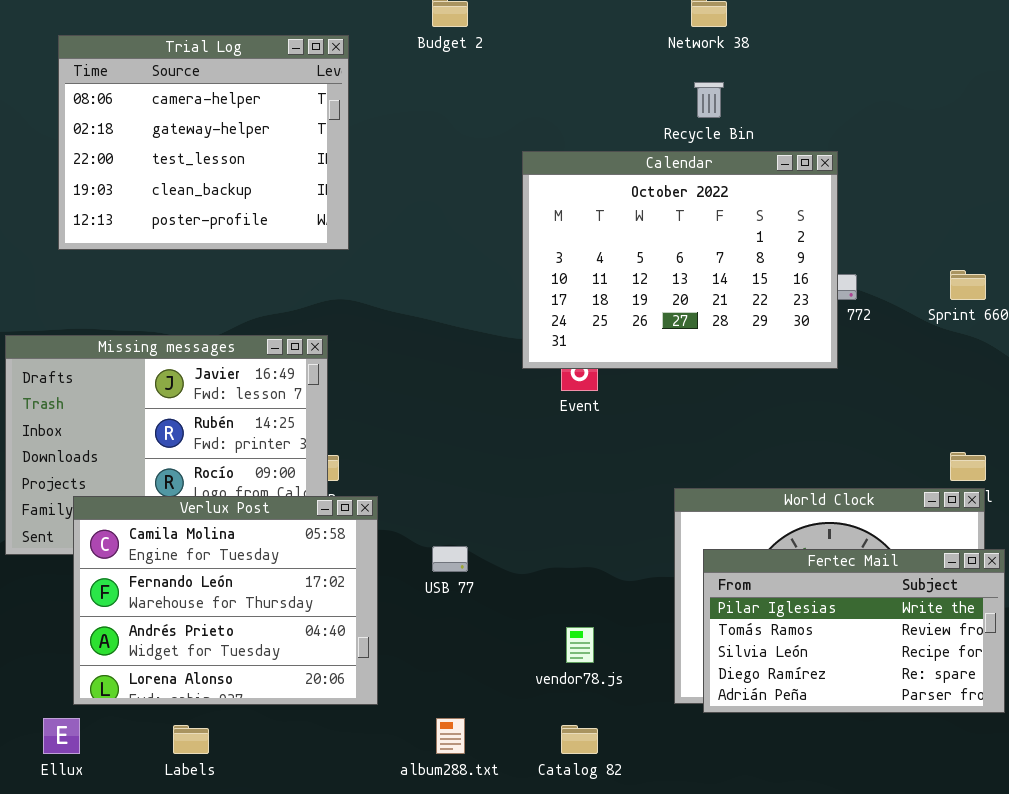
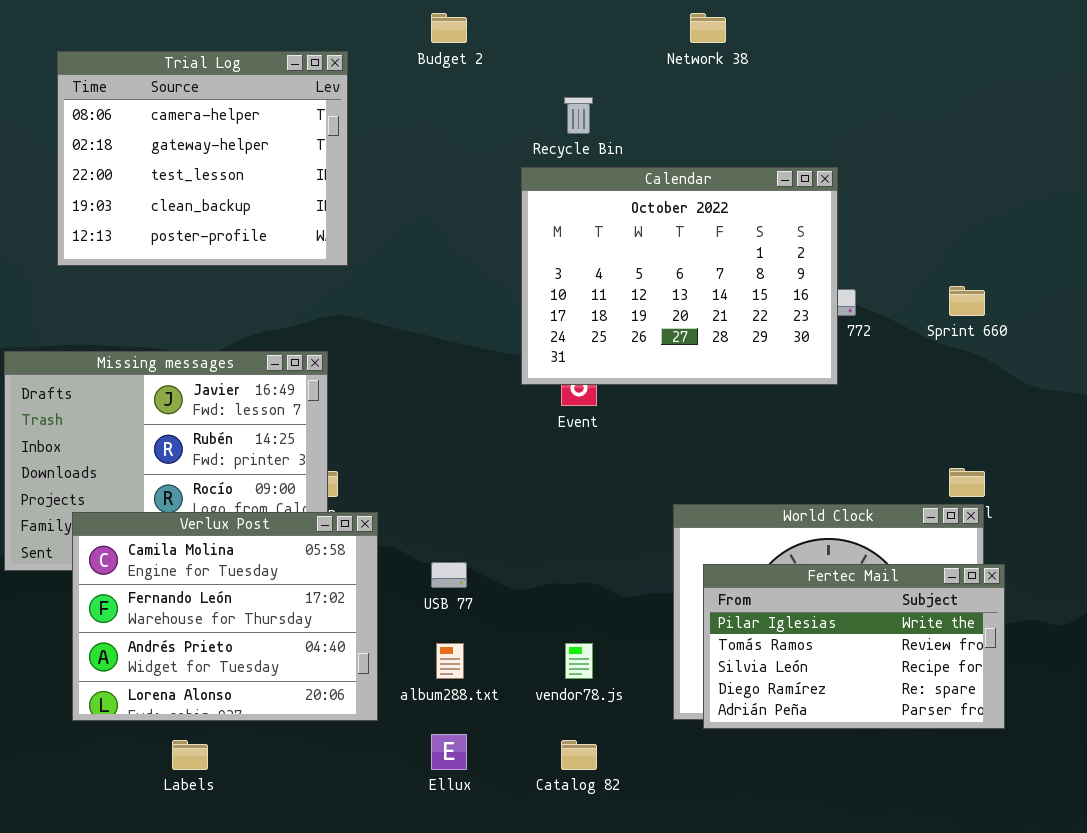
Recycle Bin: [694,82,724,118] -> [564,97,593,134], moved
Ellux: [43,718,80,754] -> [431,734,467,770], moved
album288.txt: [436,718,465,754] -> [436,643,464,679], moved

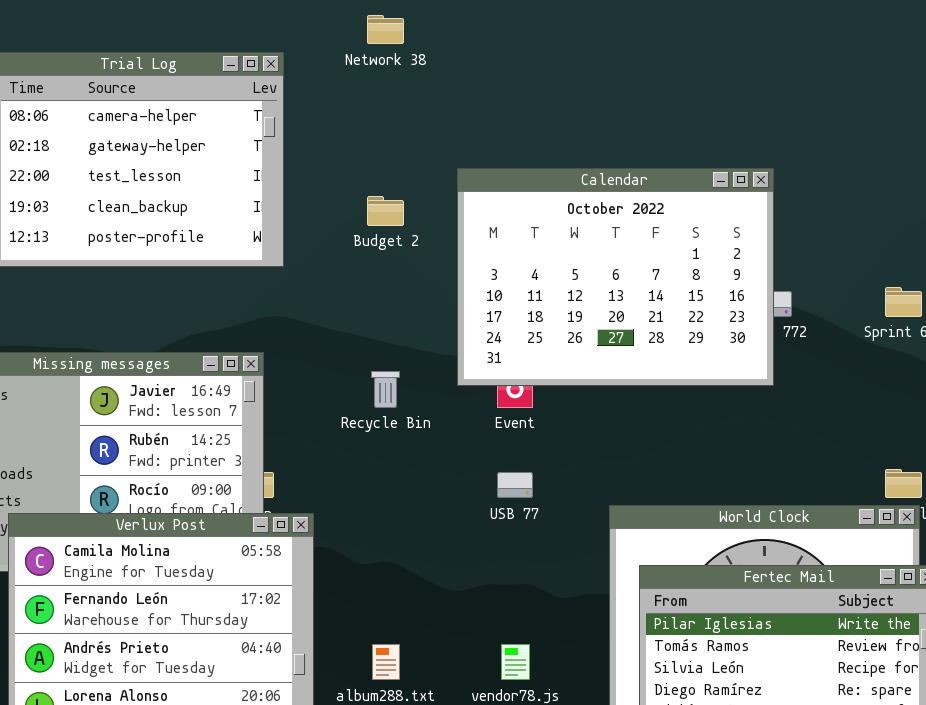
Budget 2: [431,13,467,43] -> [367,196,404,226], moved
Network 38: [690,13,726,43] -> [367,15,404,44], moved
Recycle Bin: [564,97,593,134] -> [371,371,400,408], moved
USB 77: [431,562,467,588] -> [497,472,533,498], moved

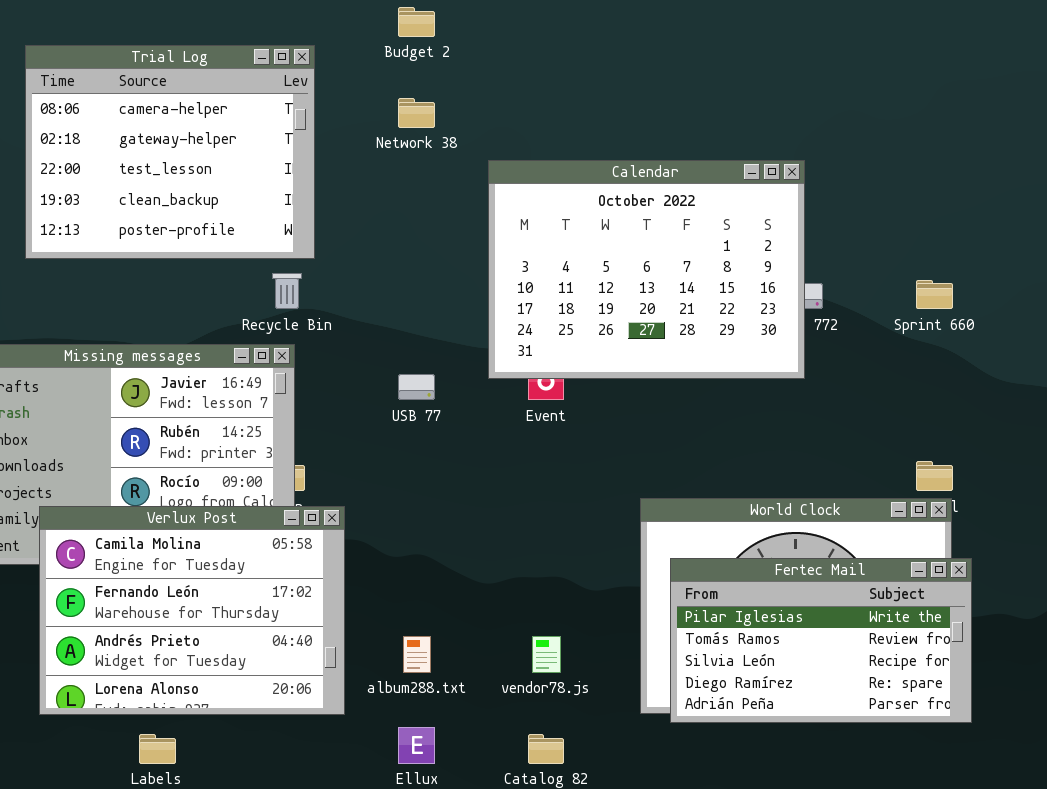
Network 38: [367,15,404,44] -> [398,98,435,128], moved
Budget 2: [367,196,404,226] -> [398,7,435,37], moved
Recycle Bin: [371,371,400,408] -> [272,273,302,309], moved
USB 77: [497,472,533,498] -> [398,374,435,400], moved

